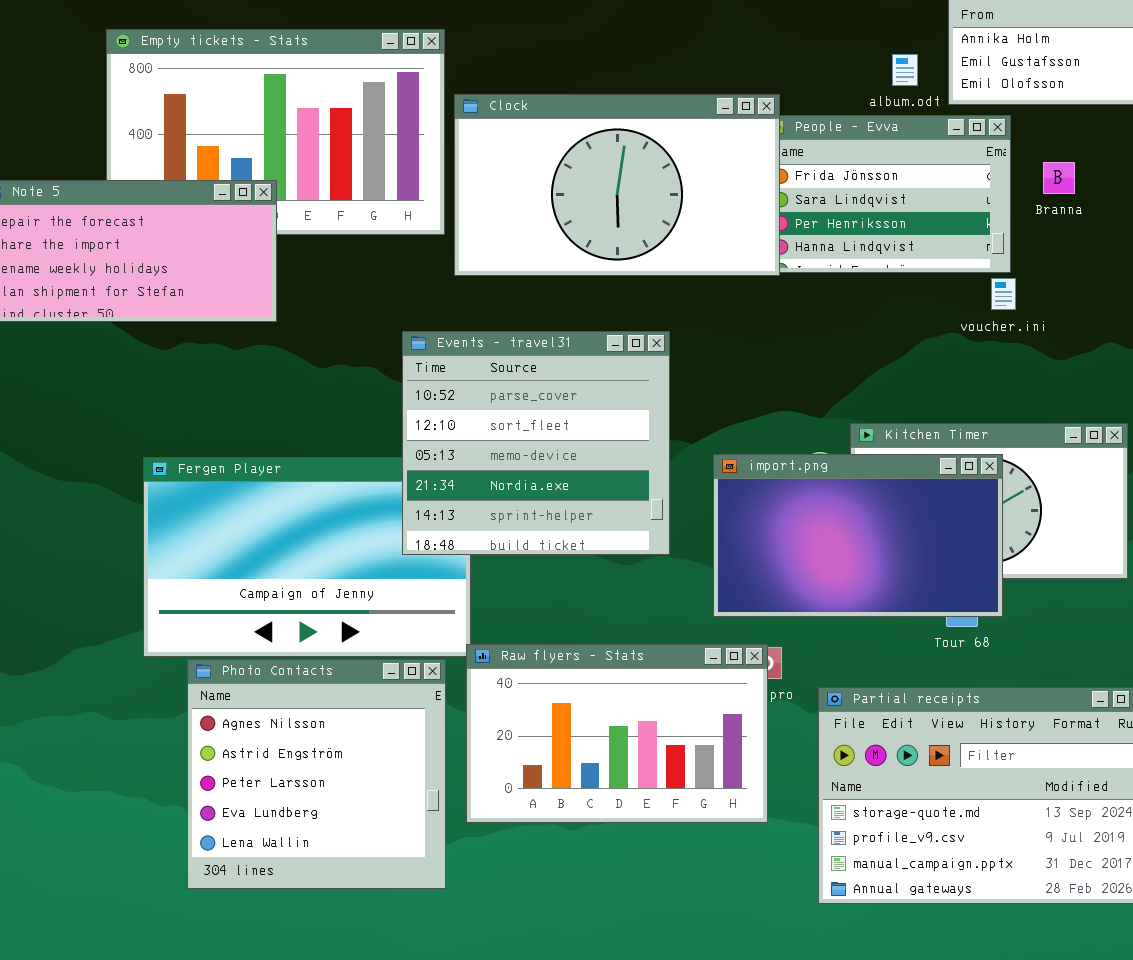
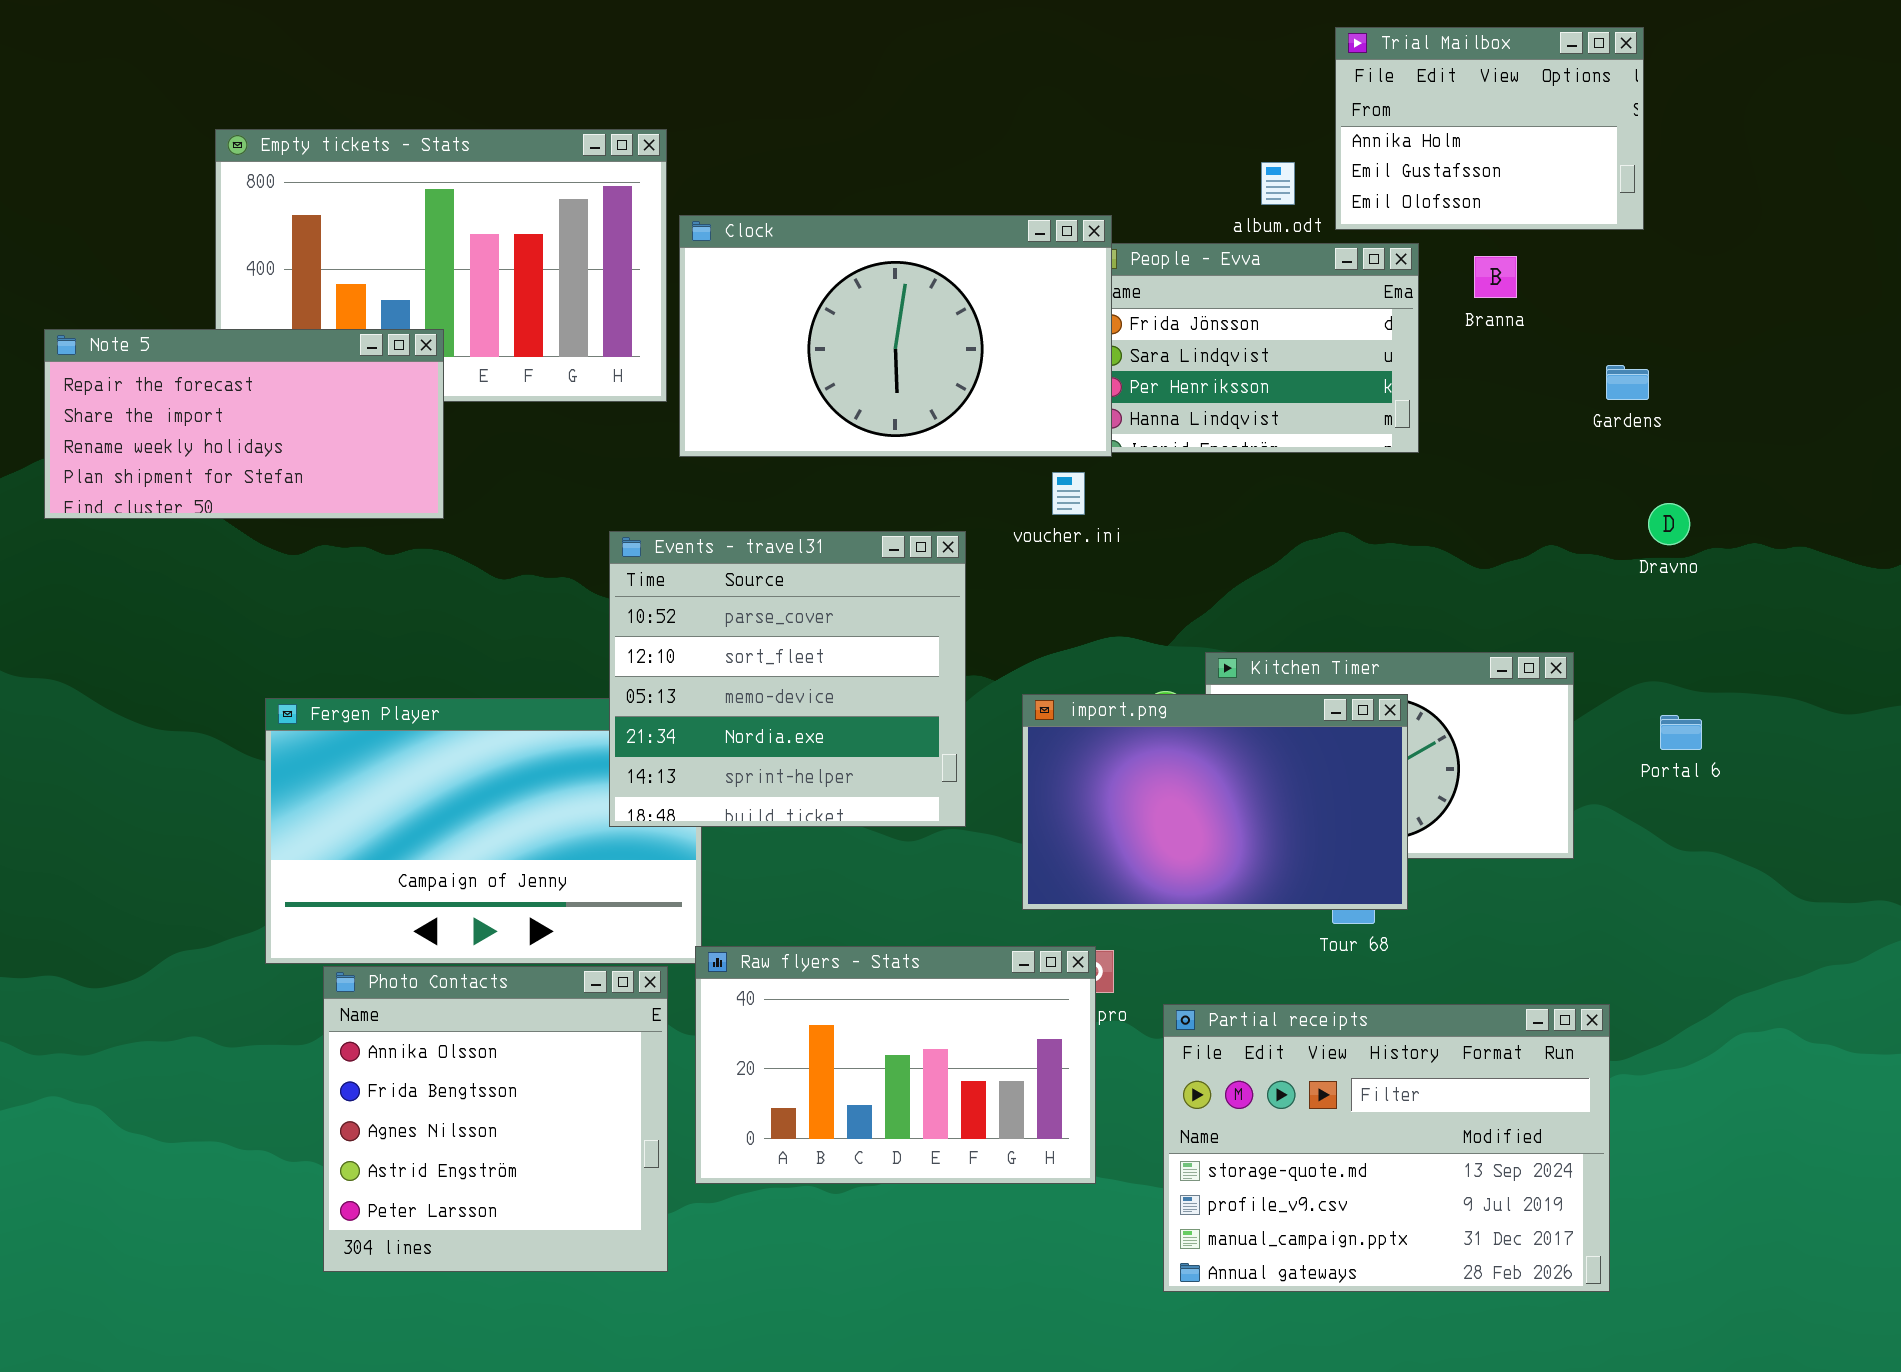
Branna: [1043,162,1075,194] -> [1474,256,1517,298], moved
voucher.ini: [991,278,1016,310] -> [1052,472,1085,515], moved
Photo Contacts: [187,659,446,889] -> [323,966,668,1272], scrolled up 2 rows

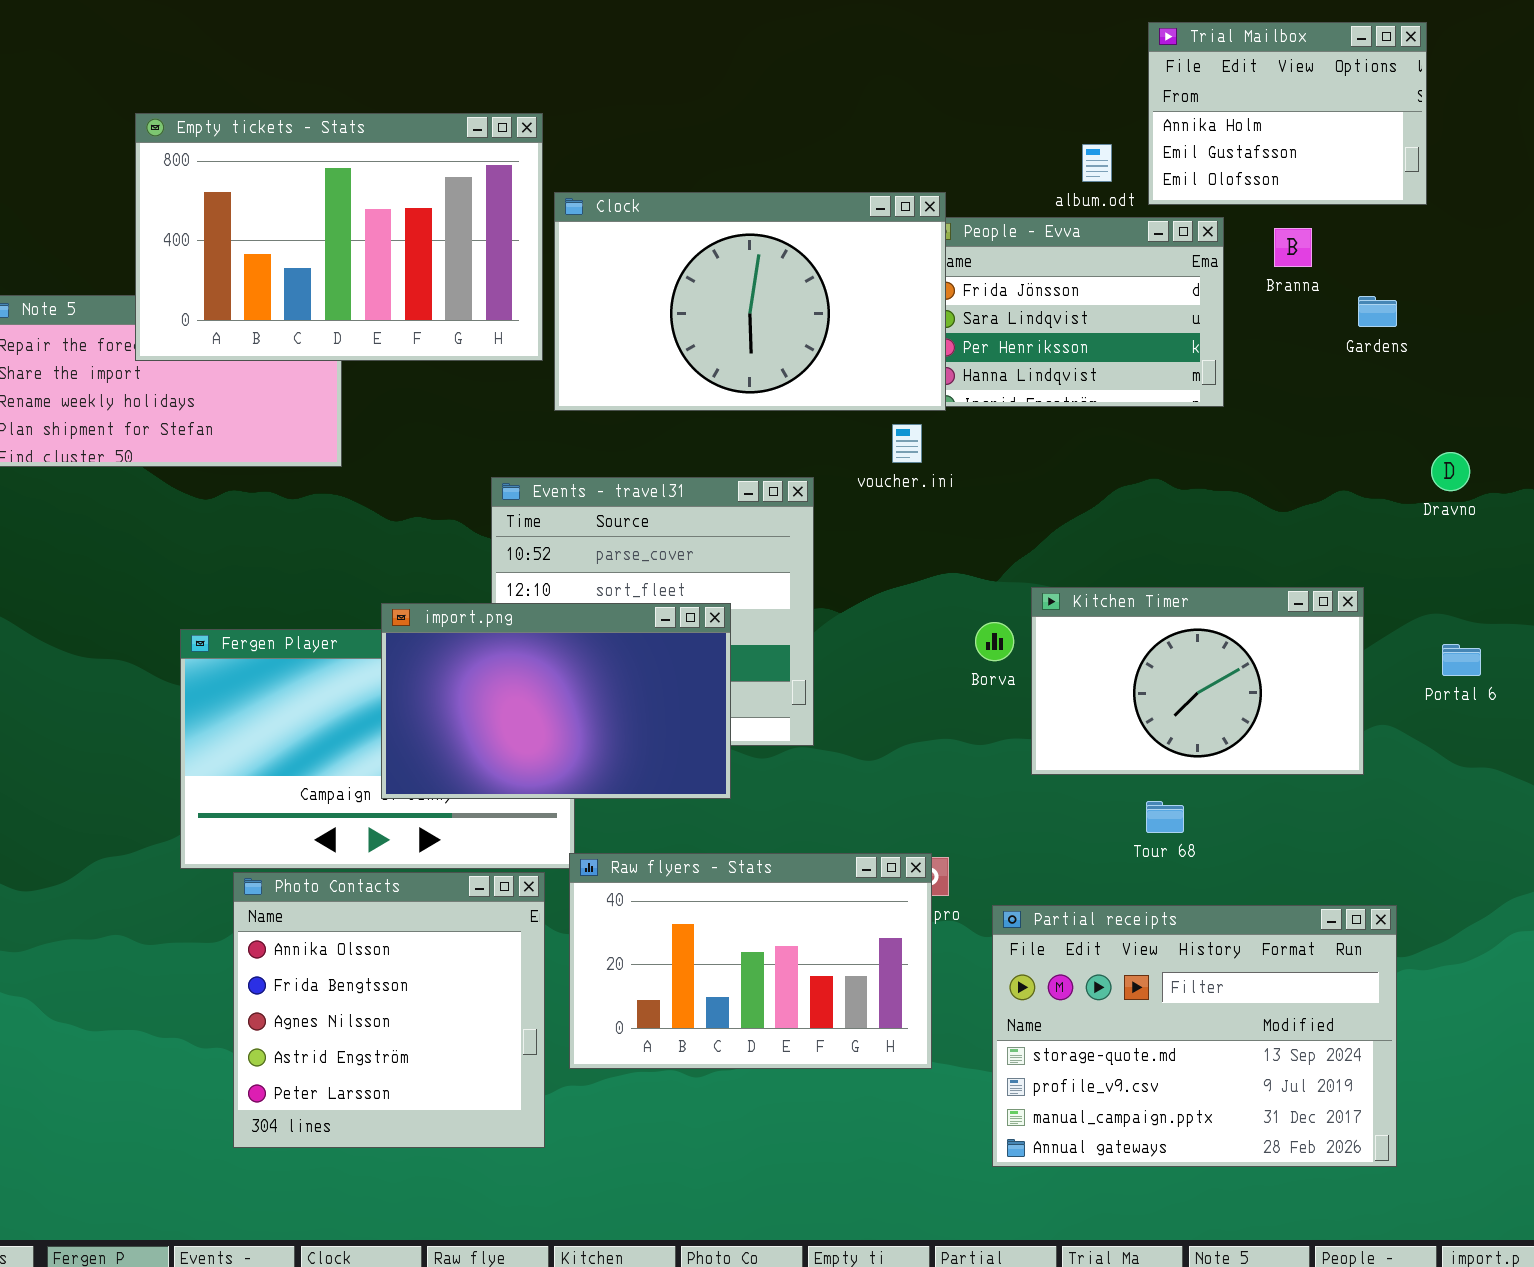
Empty tickets - Stats: [215,129,667,402] -> [135,113,543,361], raised
Gardens: [1606,365,1649,400] -> [1358,296,1397,327], moved
import.png: [1022,694,1408,910] -> [381,603,731,799], moved

